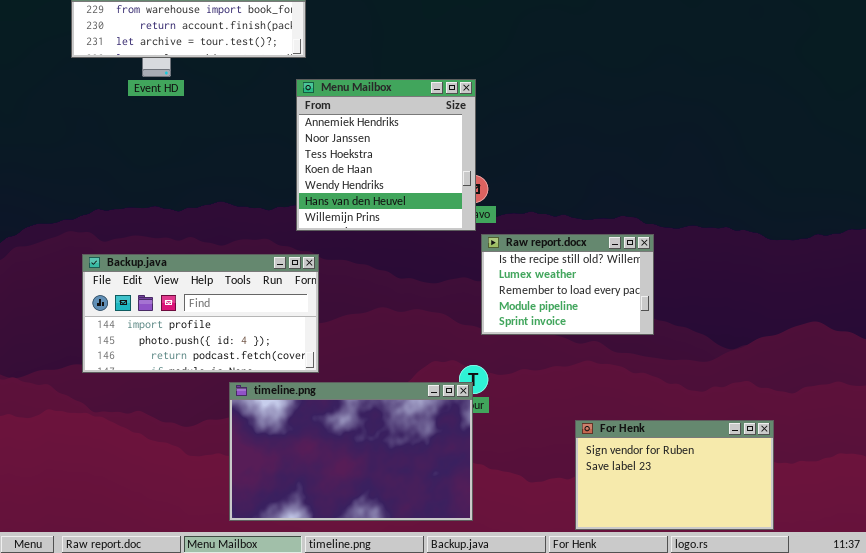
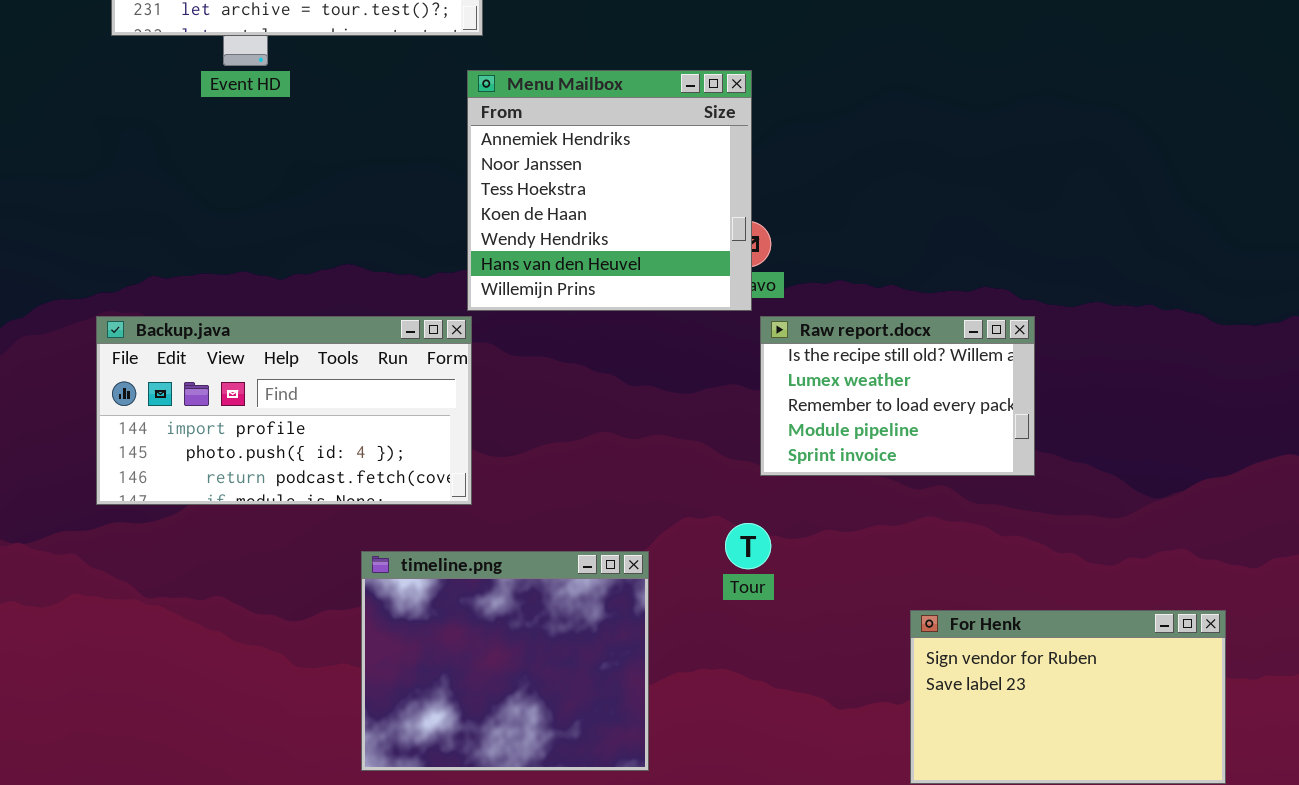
Backup.java: [82,254,319,373] -> [96,316,472,505], moved
timeline.png: [229,382,473,521] -> [361,551,649,771], resized

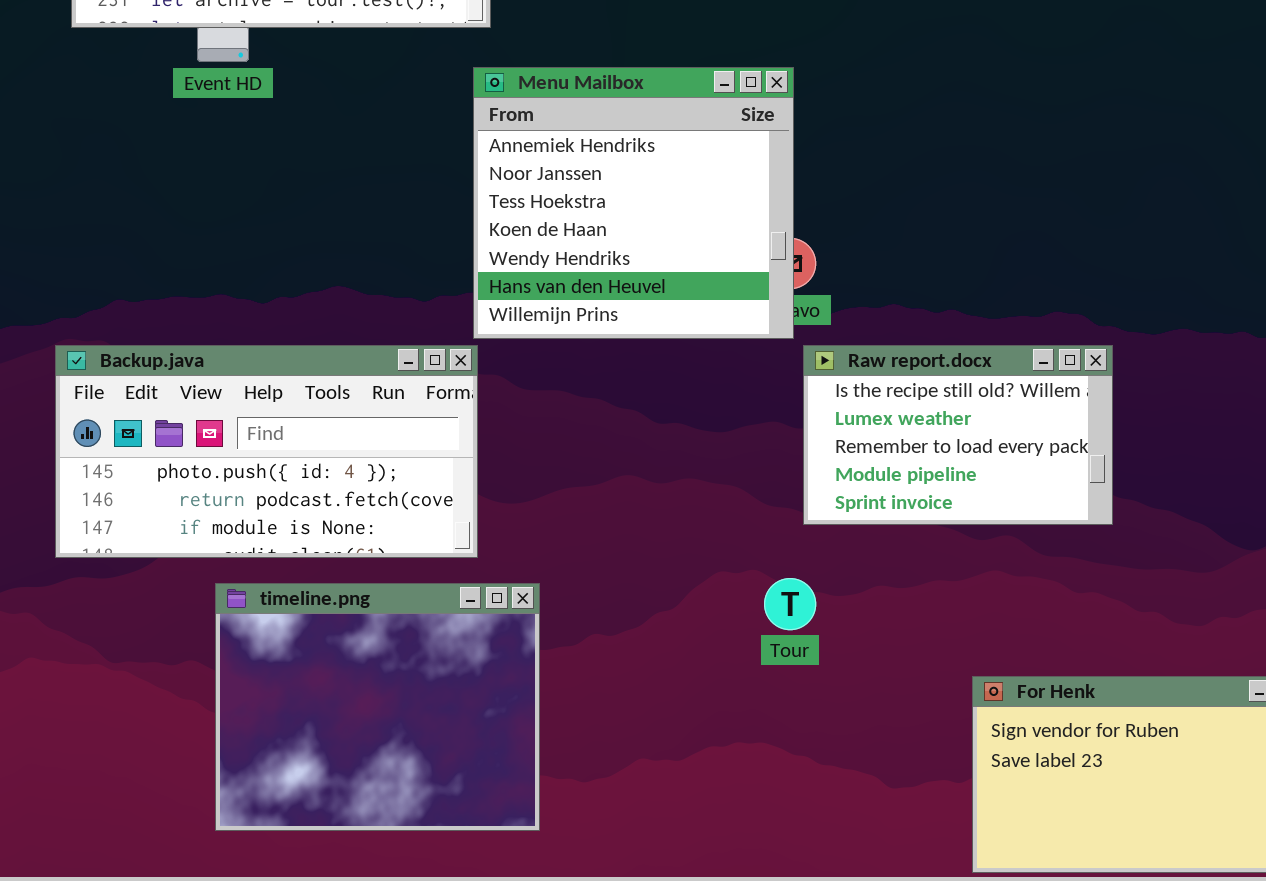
Backup.java: [96,316,472,505] -> [55,345,478,558], scrolled down 1 row
timeline.png: [361,551,649,771] -> [215,583,540,831], moved

